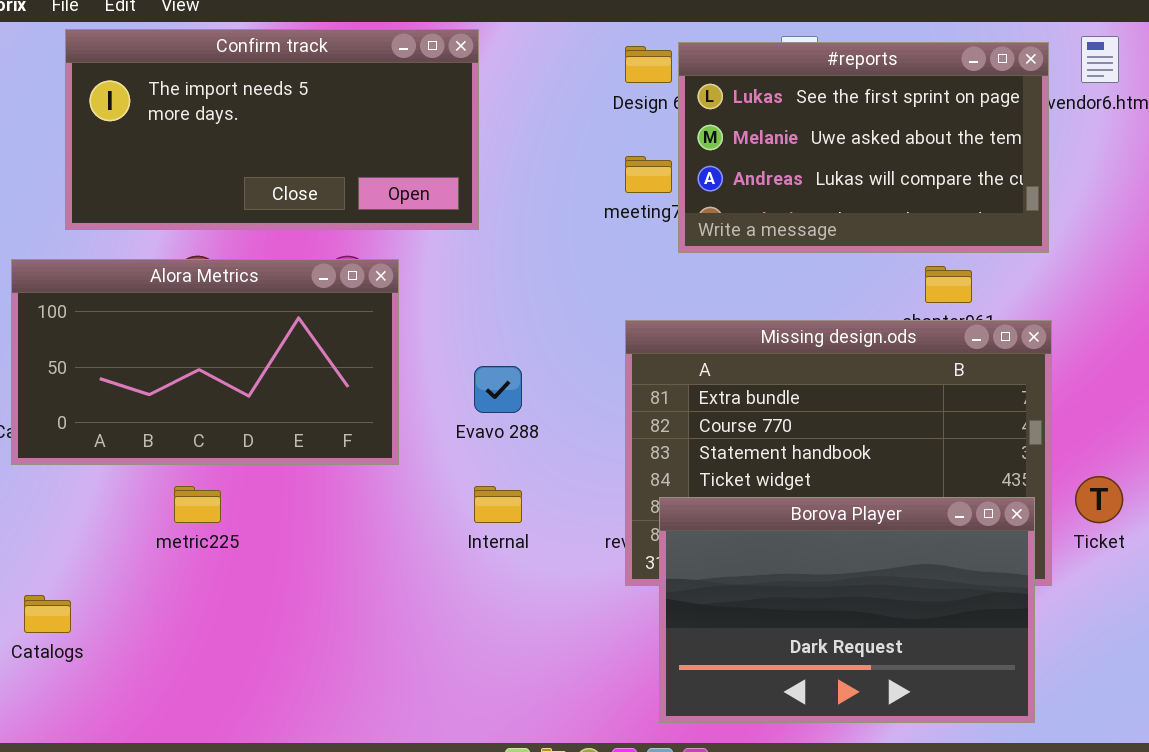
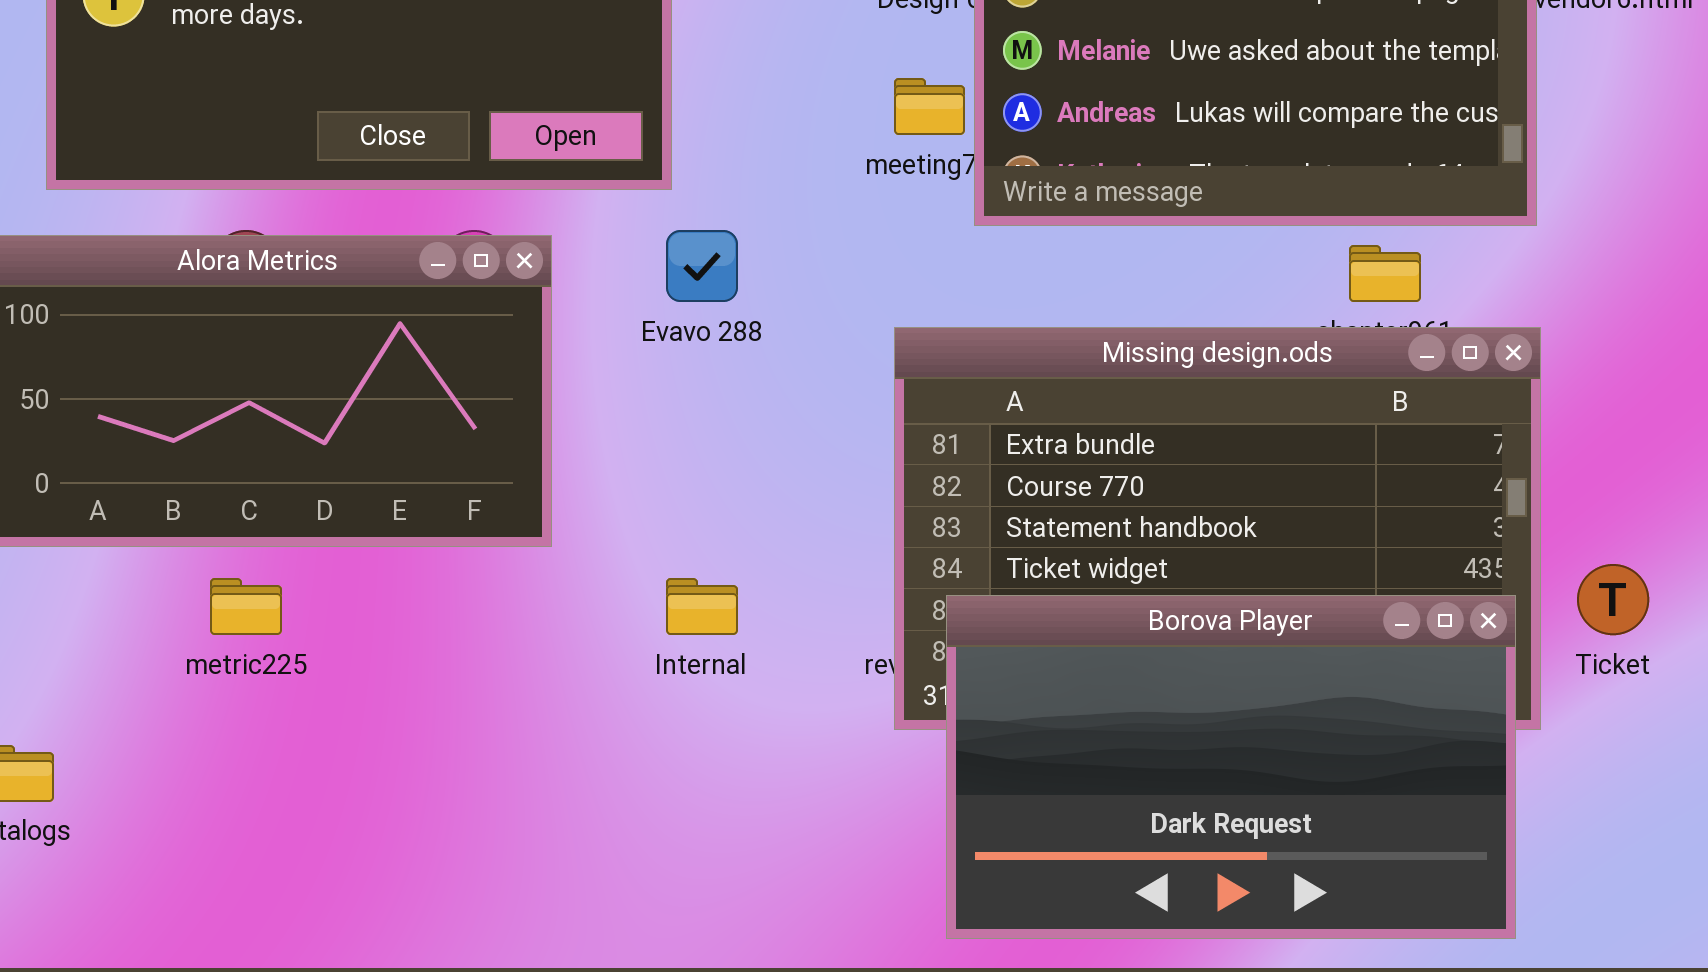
Evavo 288: [474,366,522,413] -> [666,230,738,302], moved

